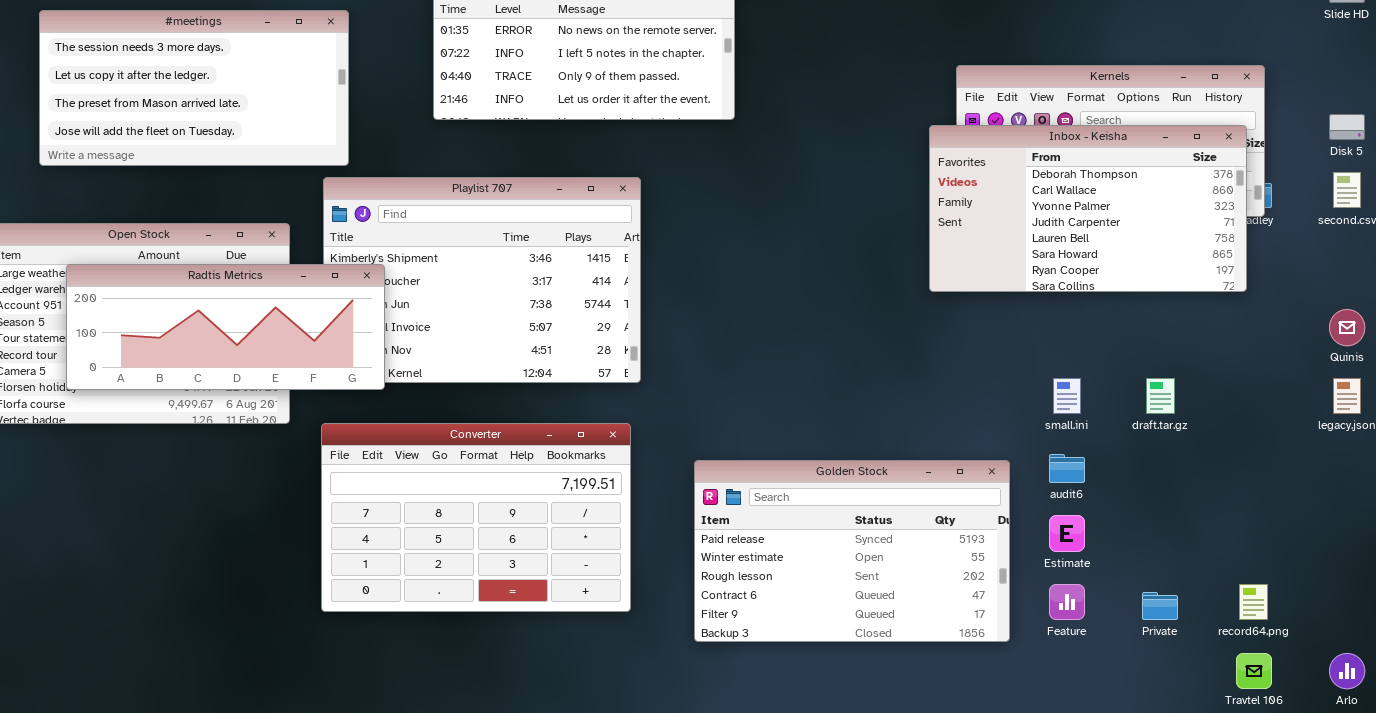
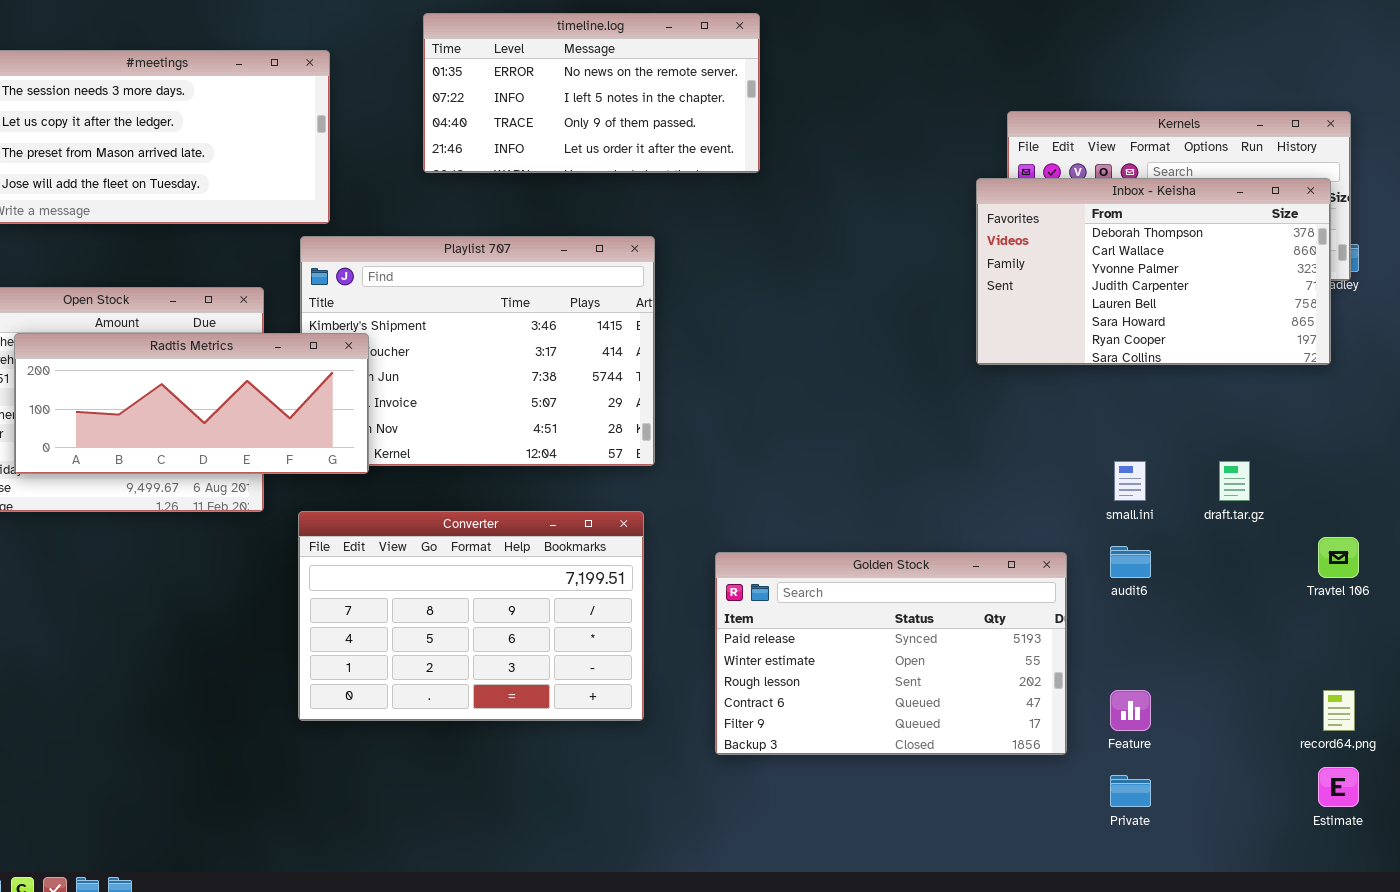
Estimate: [1049,515,1085,552] -> [1318,767,1359,807], moved
Private: [1142,592,1178,620] -> [1110,775,1151,807], moved
Travtel 106: [1236,653,1272,689] -> [1318,537,1359,578], moved

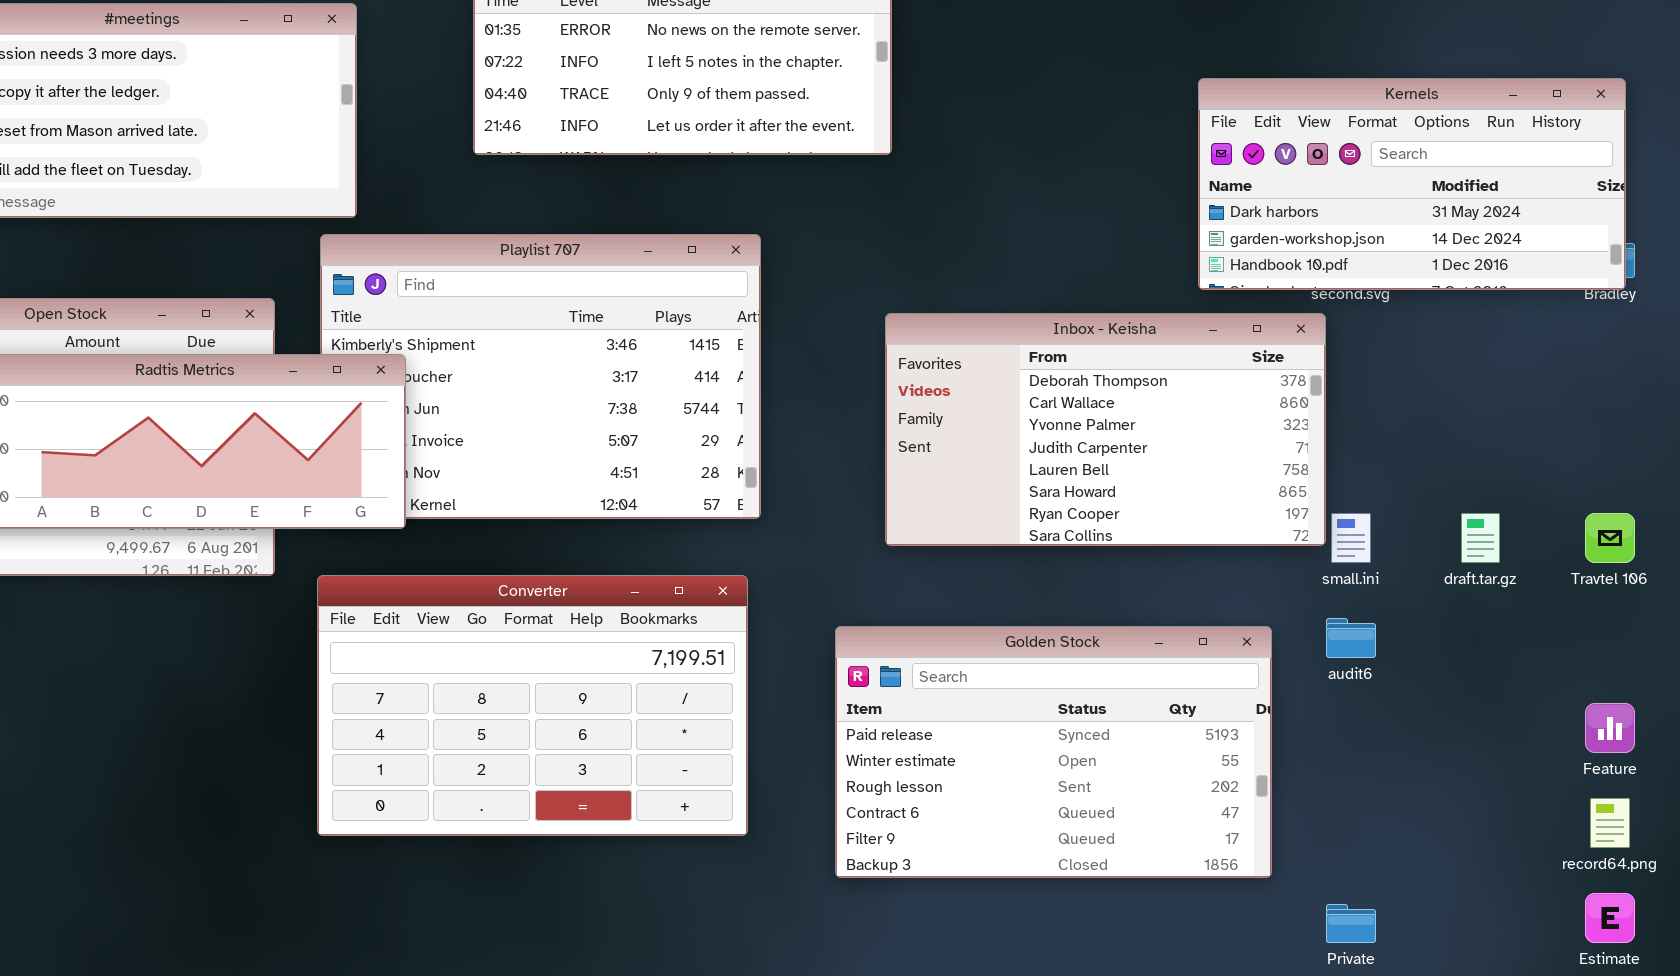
Inbox - Keisha: [976,178,1331,365] -> [885,313,1326,546], moved
Travtel 106: [1318,537,1359,578] -> [1585,513,1635,563], moved
Feature: [1110,690,1151,731] -> [1585,703,1635,753], moved

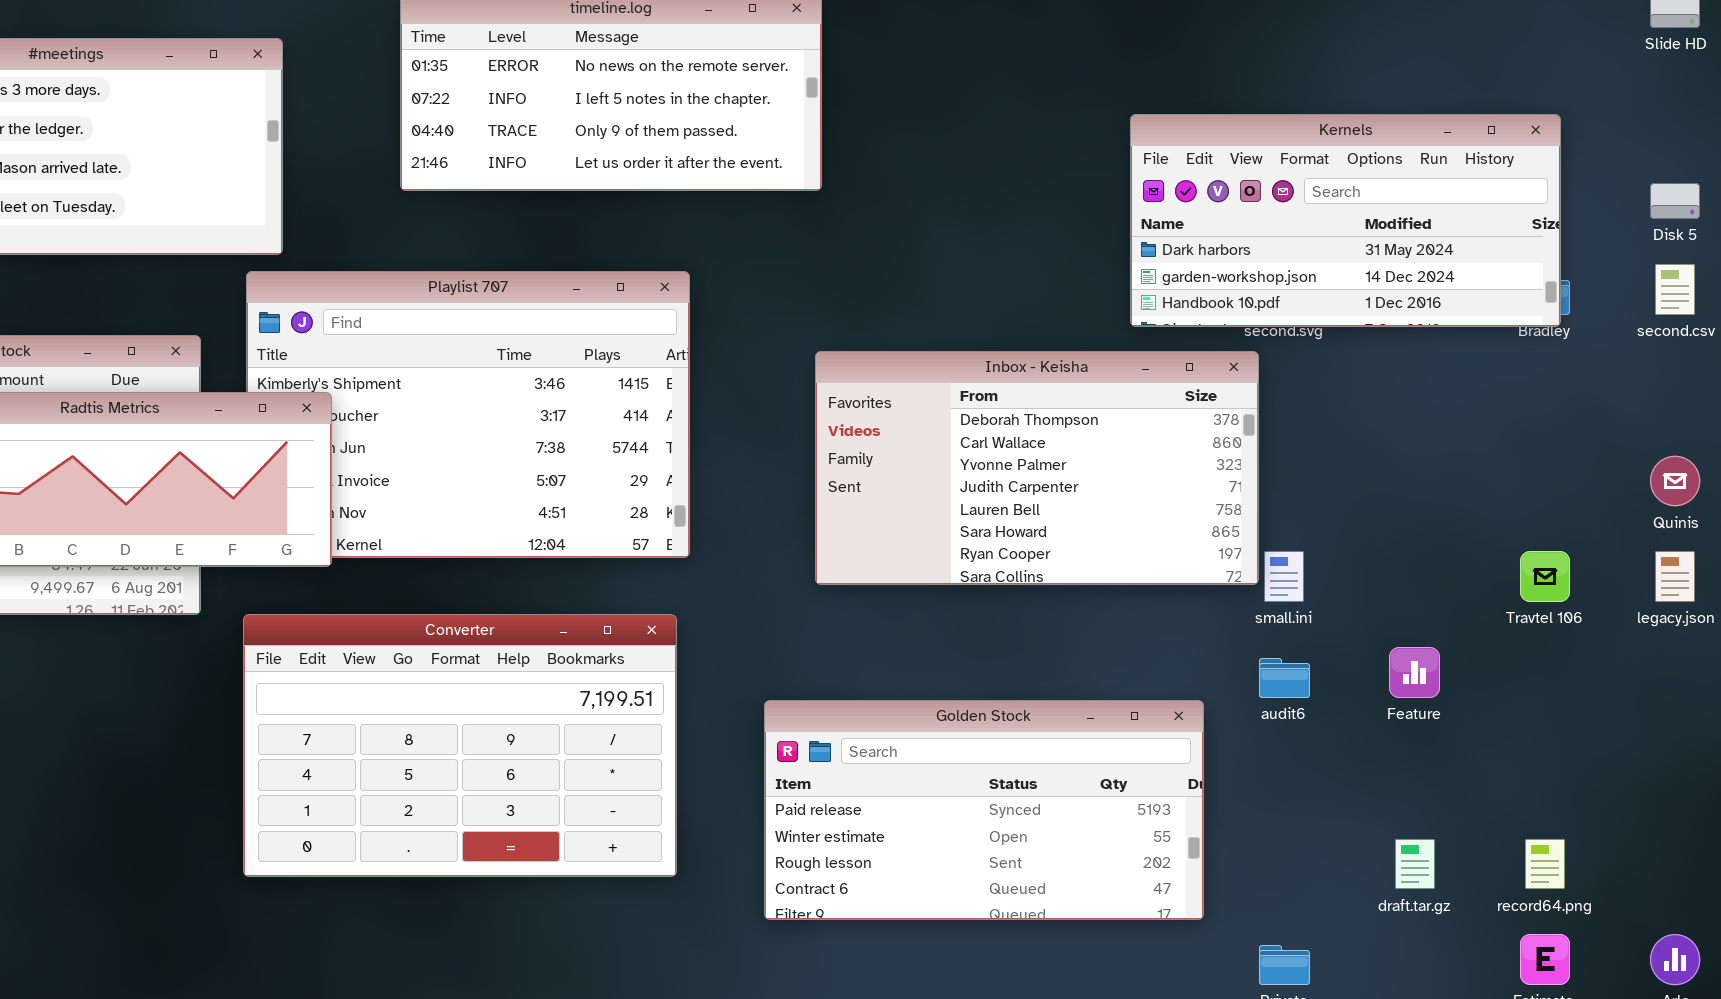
draft.tar.gz: [1461,513,1500,563] -> [1395,839,1435,889], moved
Golden Stock: [835,626,1272,878] -> [764,700,1204,920], resized
Feature: [1585,703,1635,753] -> [1389,647,1440,698], moved

